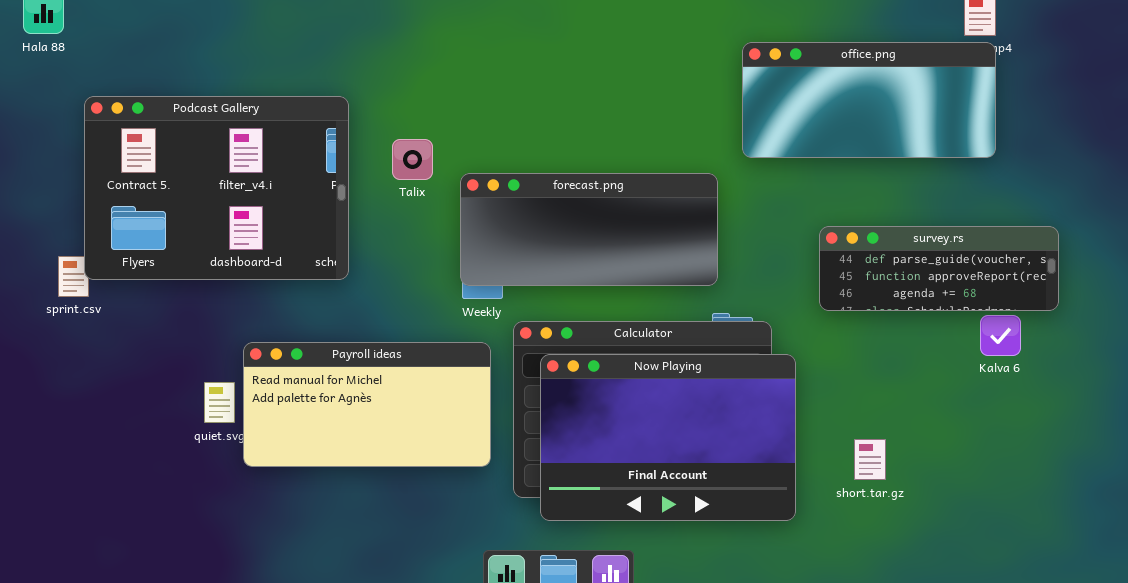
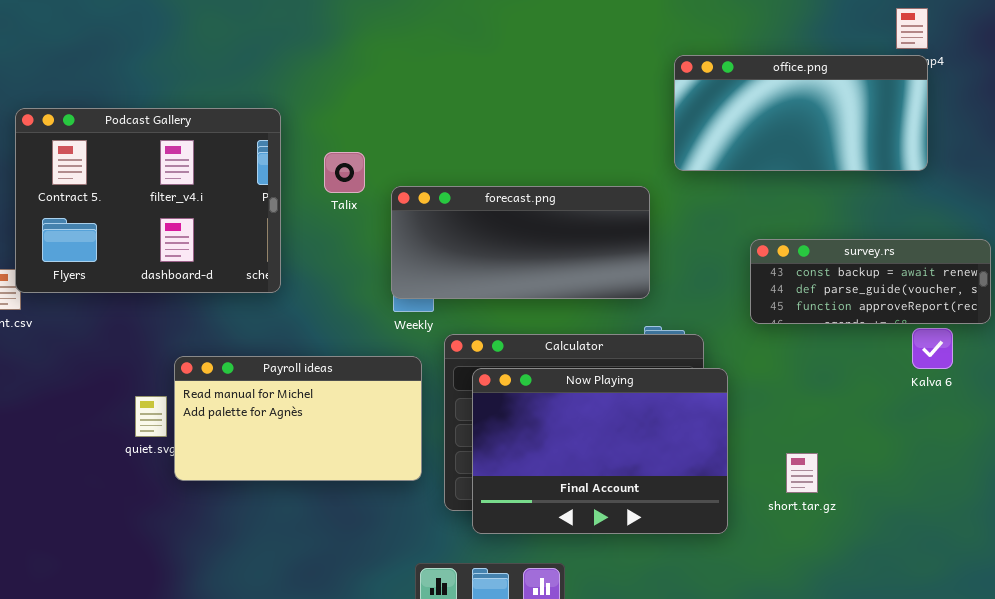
survey.rs: [819,226,1059,311] -> [750,239,991,324], scrolled up 1 row

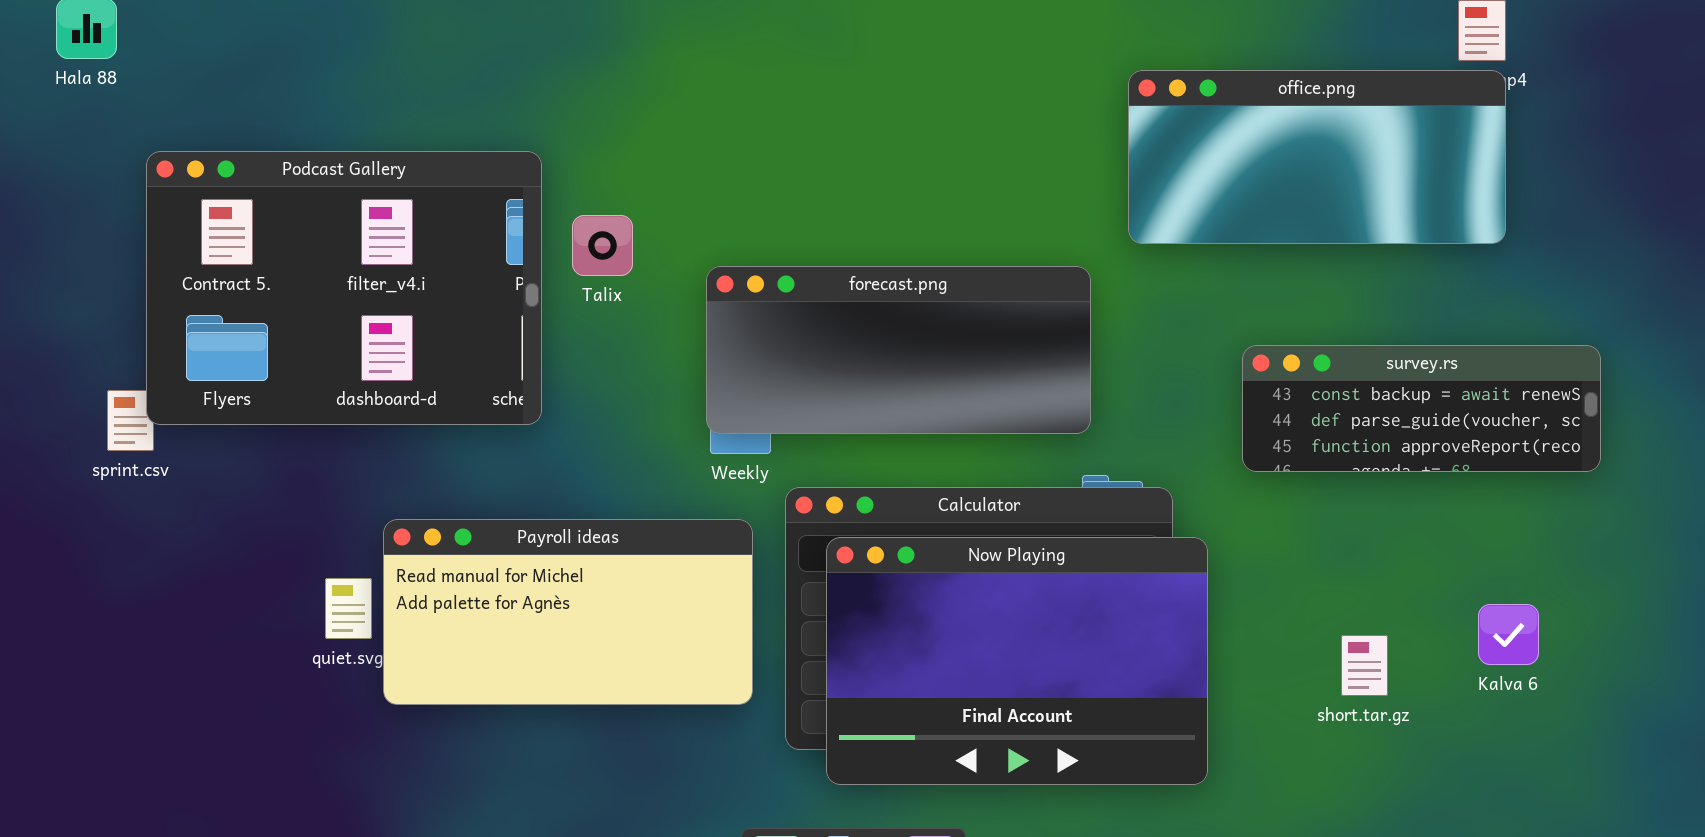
Talix: [324,152,365,193] -> [572,215,633,276], moved
Kalva 6: [912,328,953,369] -> [1478,604,1539,665], moved
short.tar.gz: [786,453,818,493] -> [1341,635,1388,696], moved

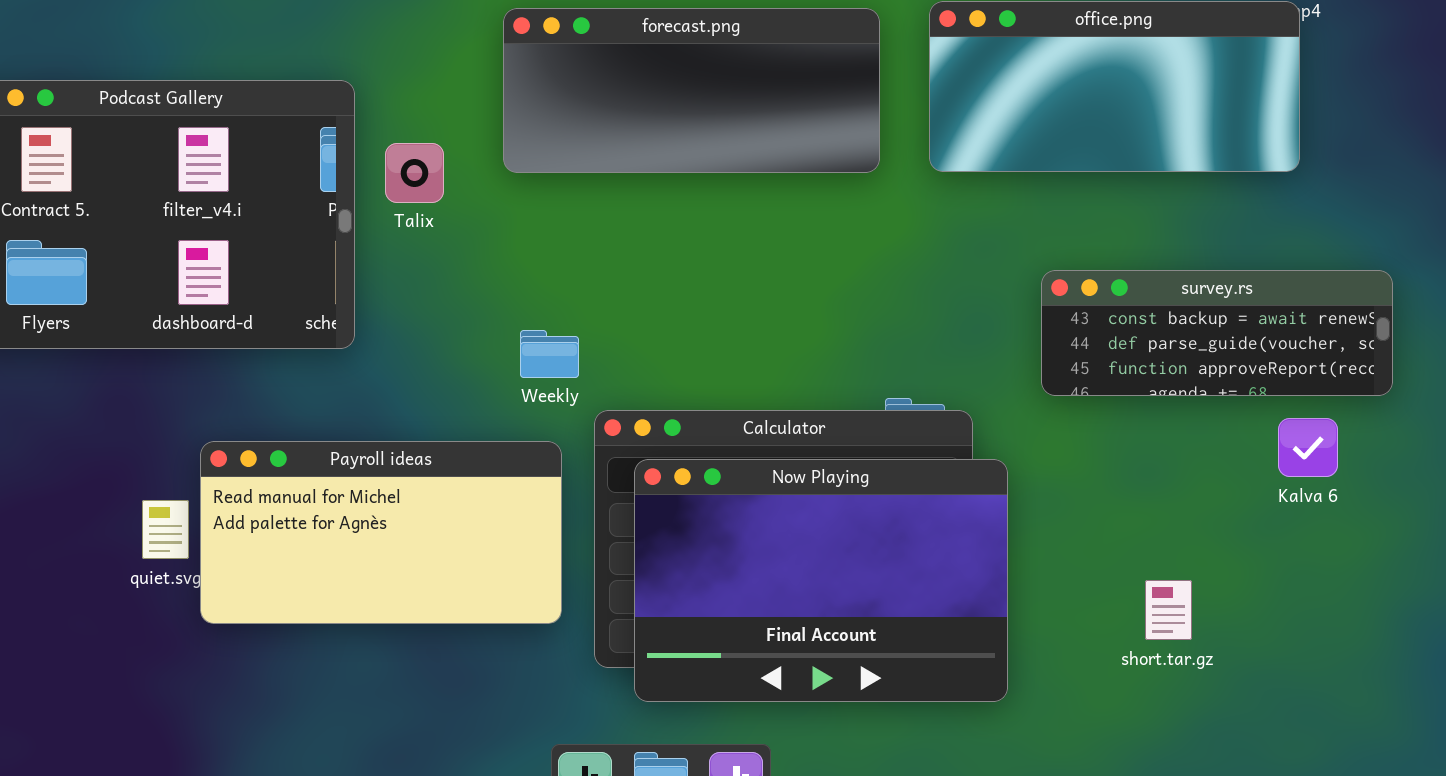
forecast.png: [706,266,1091,434] -> [503,8,880,173], moved
Kalva 6: [1478,604,1539,665] -> [1278,418,1338,477], moved
short.tar.gz: [1341,635,1388,696] -> [1145,580,1192,640], moved

